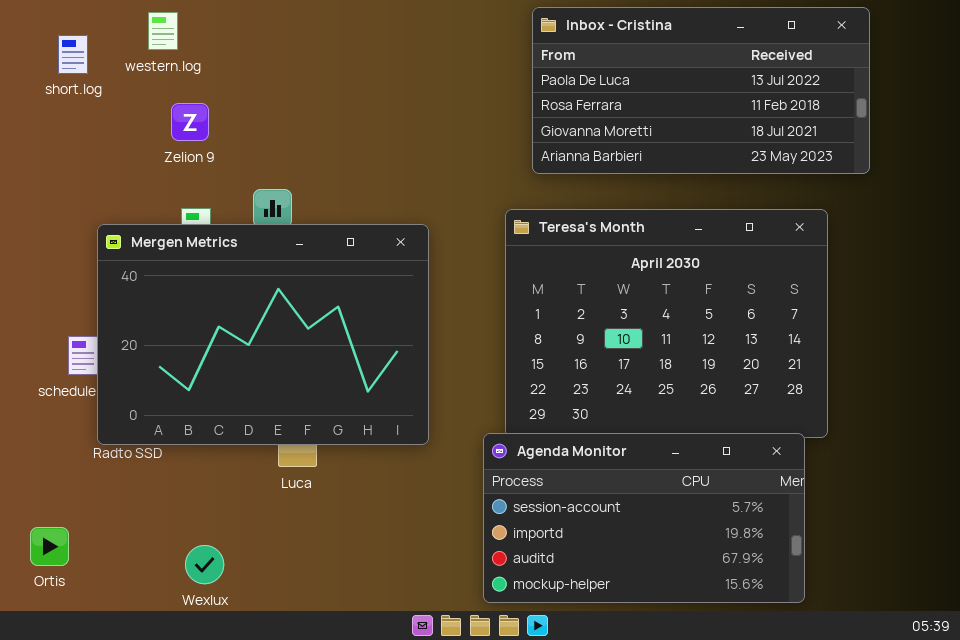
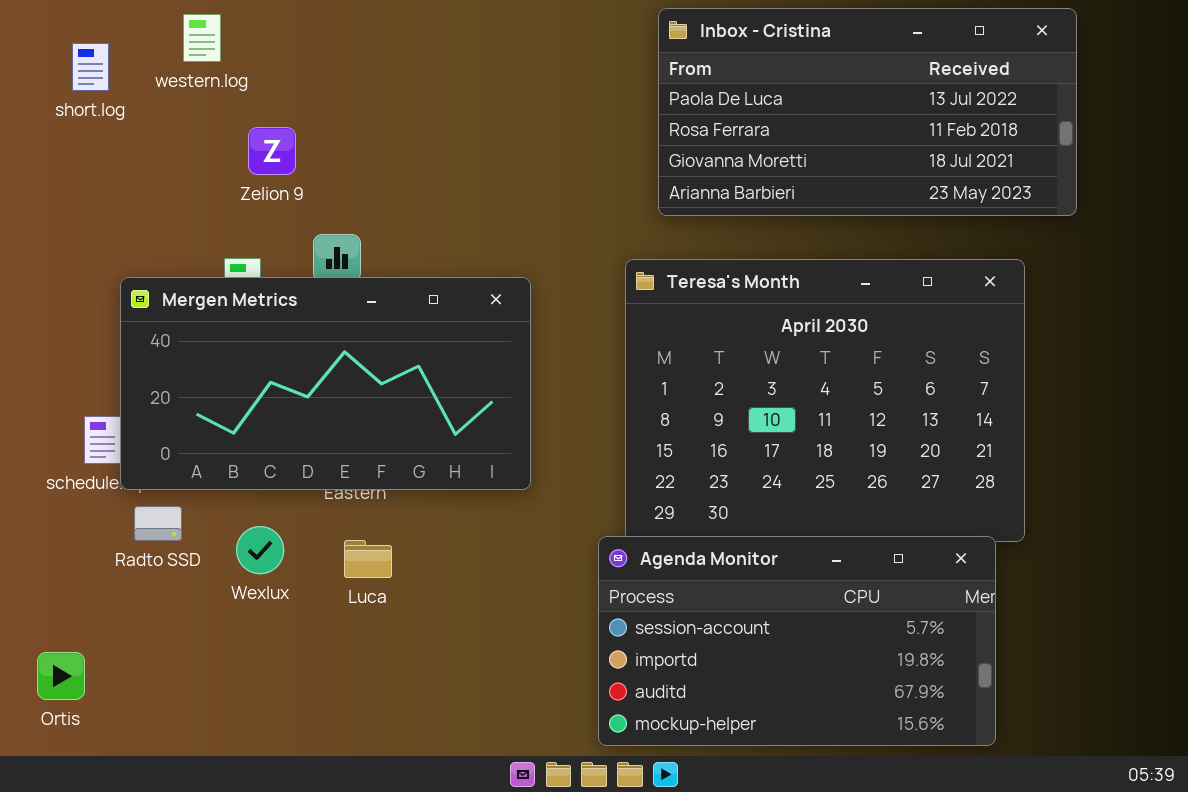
Zelion 9: [171,103,209,141] -> [248,127,296,175], moved
Mergen Metrics: [97,224,429,445] -> [120,277,531,490], resized
Wexlux: [185,545,224,584] -> [236,526,284,574], moved

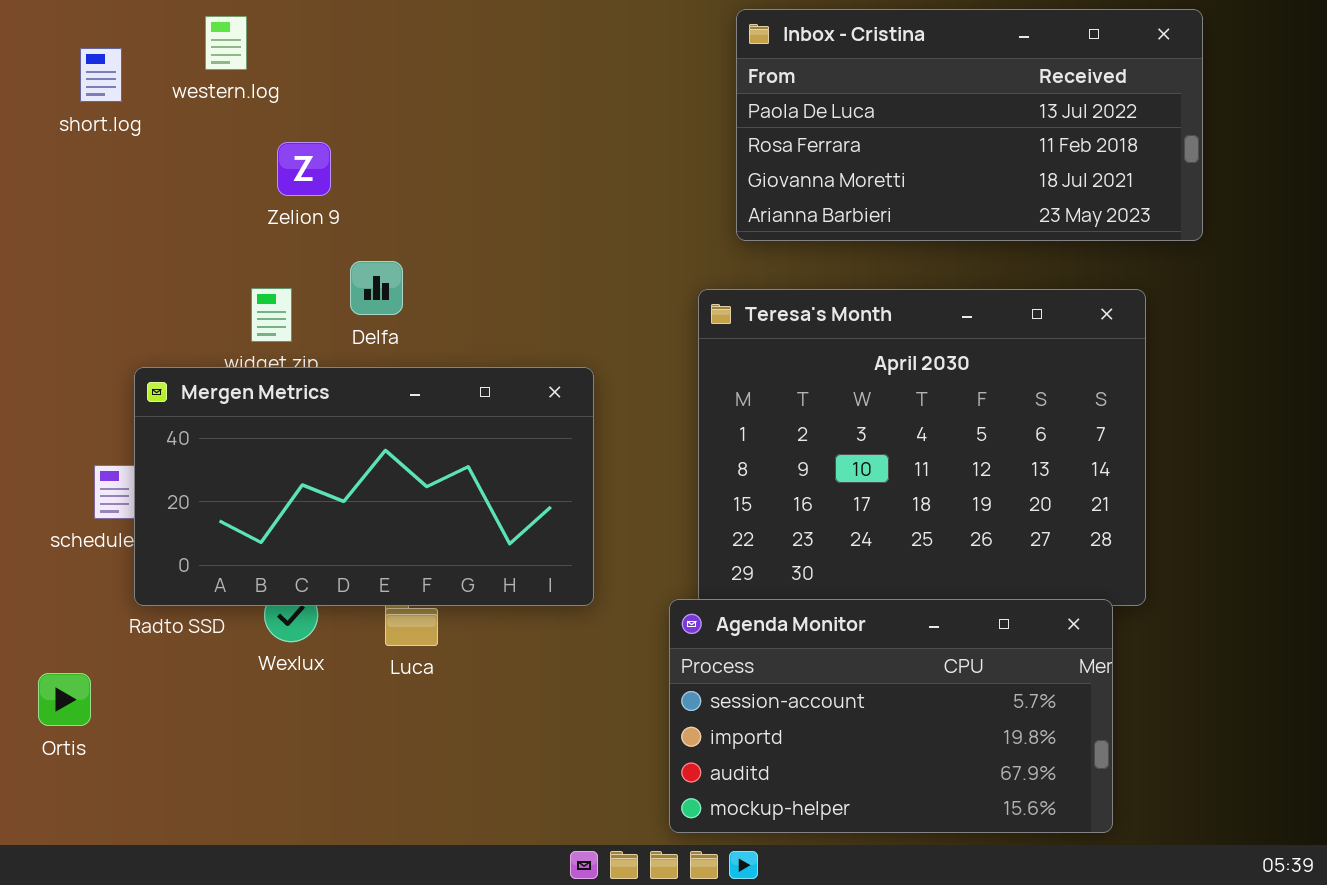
Mergen Metrics: [120,277,531,490] -> [134,367,594,606], moved
Ortis: [37,652,85,700] -> [38,673,91,726], moved

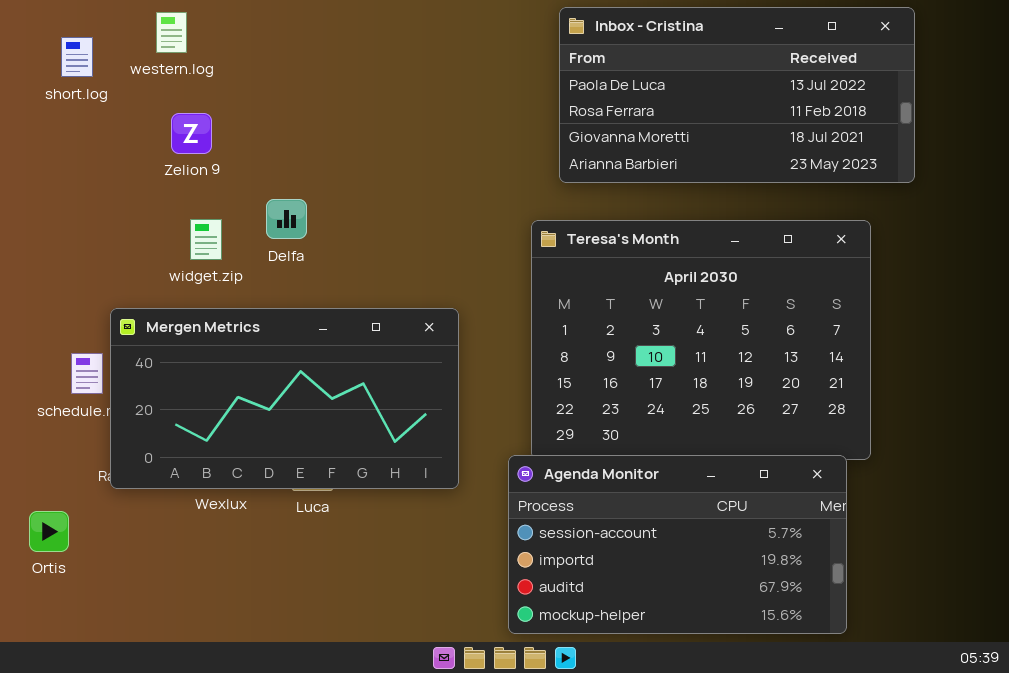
Zelion 9: [277,142,331,196] -> [171,113,212,154], moved
Mergen Metrics: [134,367,594,606] -> [110,308,459,489], moved

